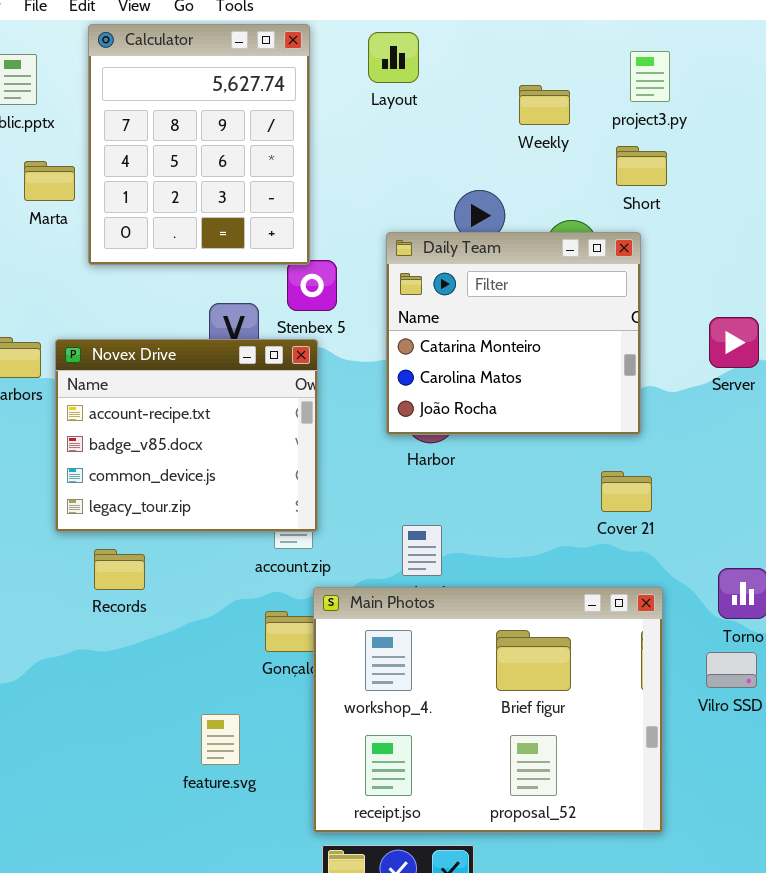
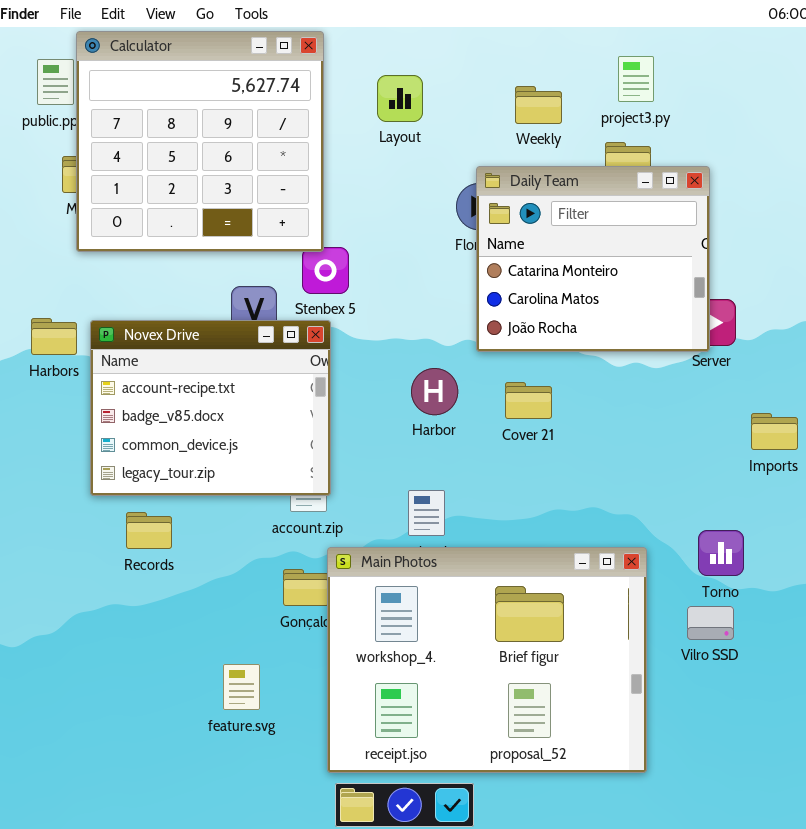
Calculator: [88,24,310,265] -> [76,31,324,252], resized
Layout: [368,32,419,83] -> [377,75,423,122], moved
Daily Team: [386,232,641,435] -> [476,166,710,352], moved
Cover 21: [601,471,652,512] -> [505,382,552,419], moved

